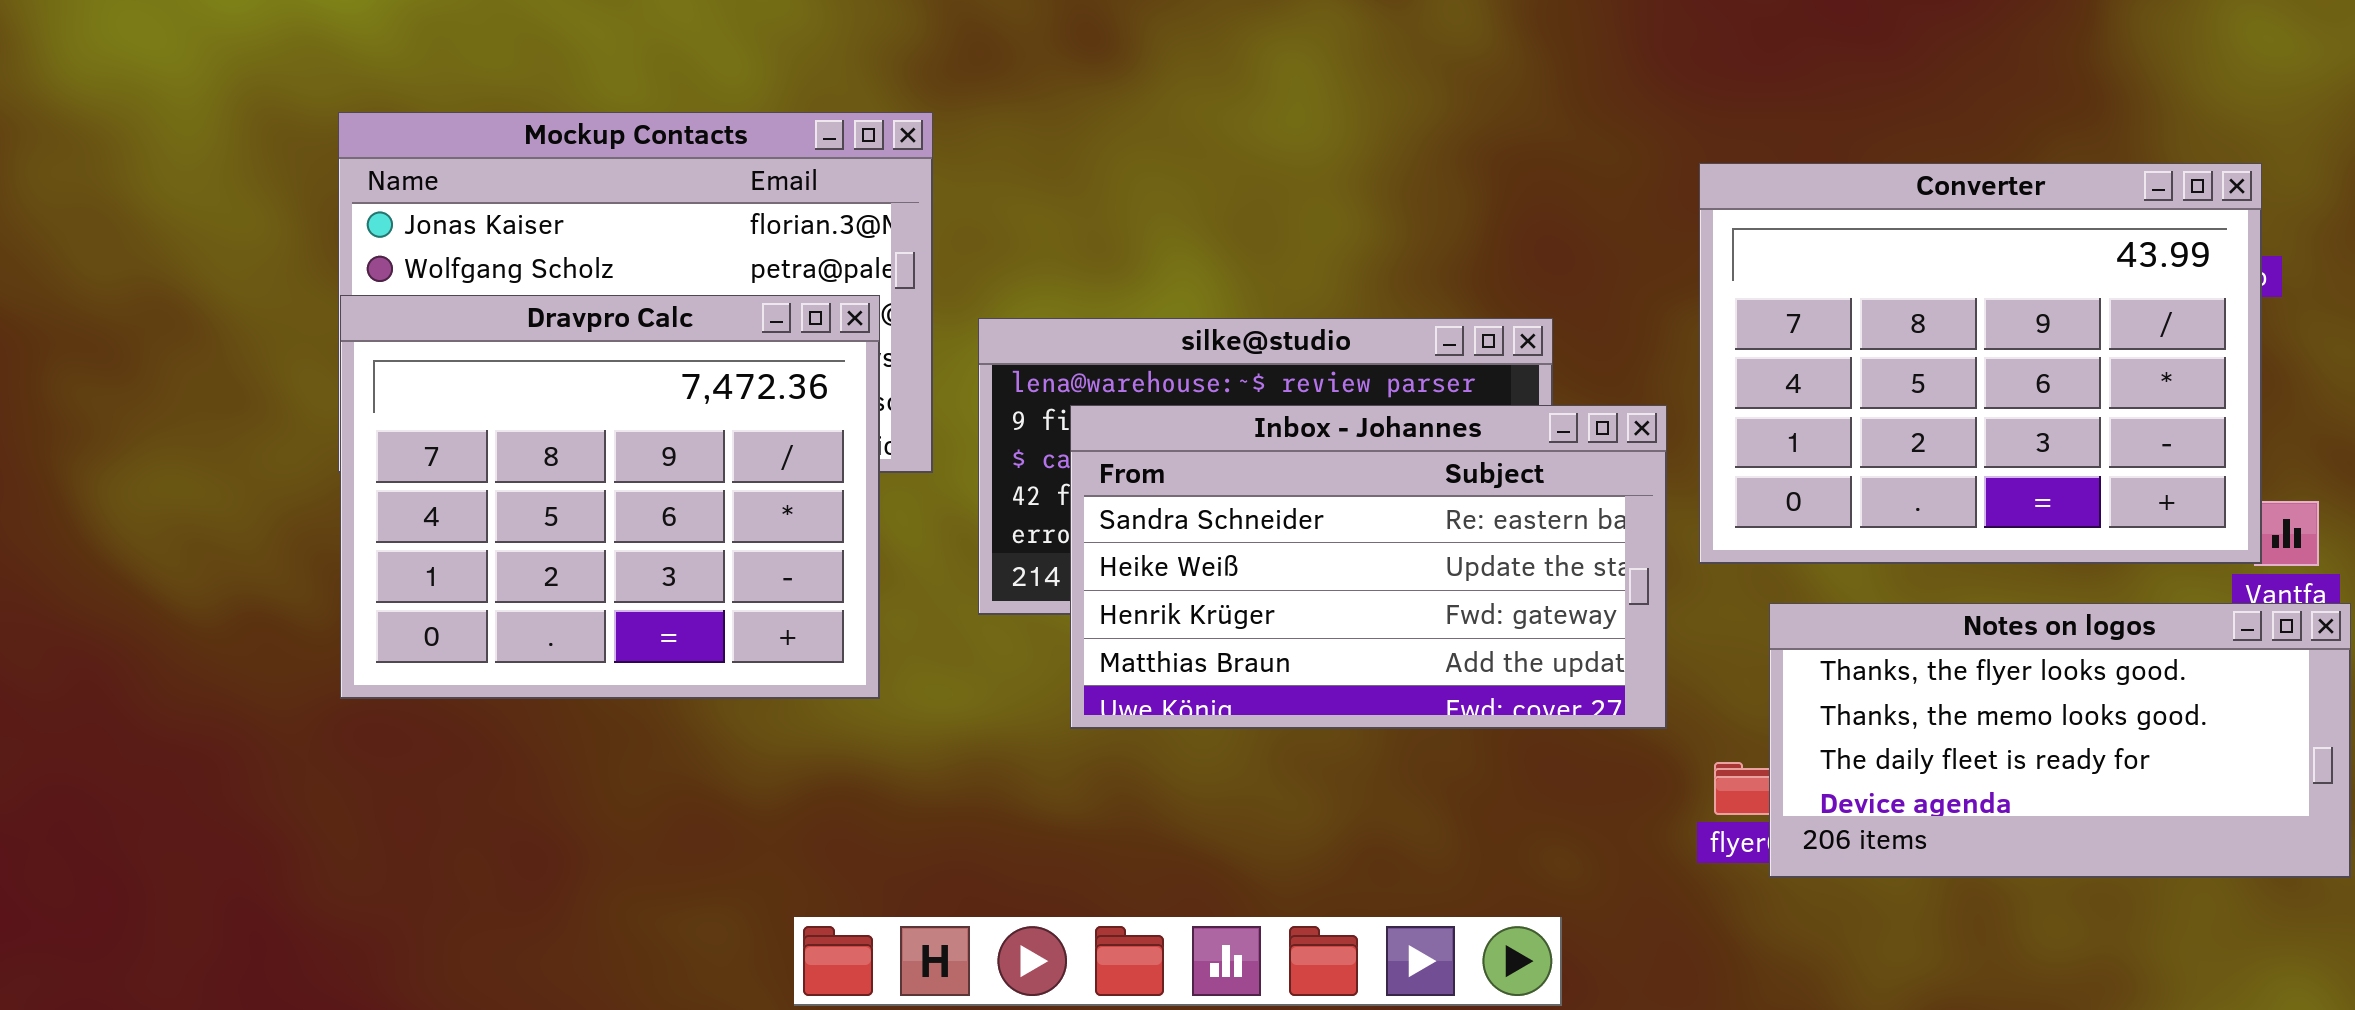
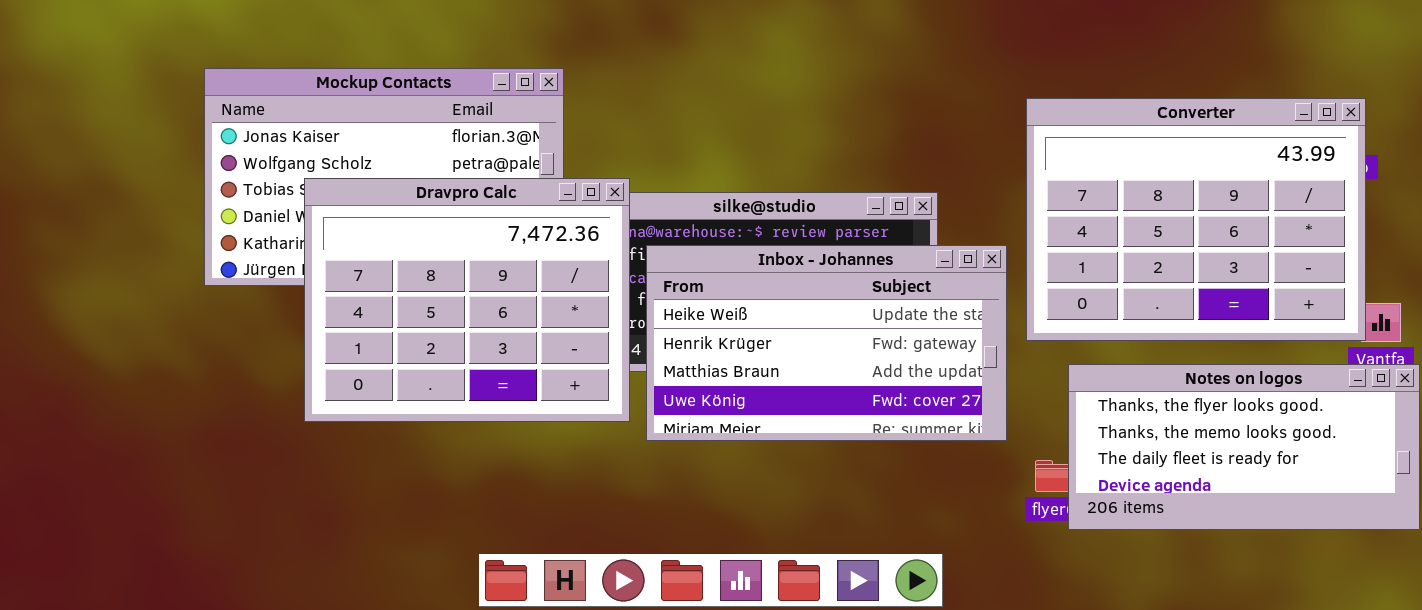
Dravpro Calc: [340,295,880,699] -> [304,178,630,422], moved
Inbox - Johannes: [1070,405,1667,729] -> [646,245,1007,441], scrolled down 1 row

